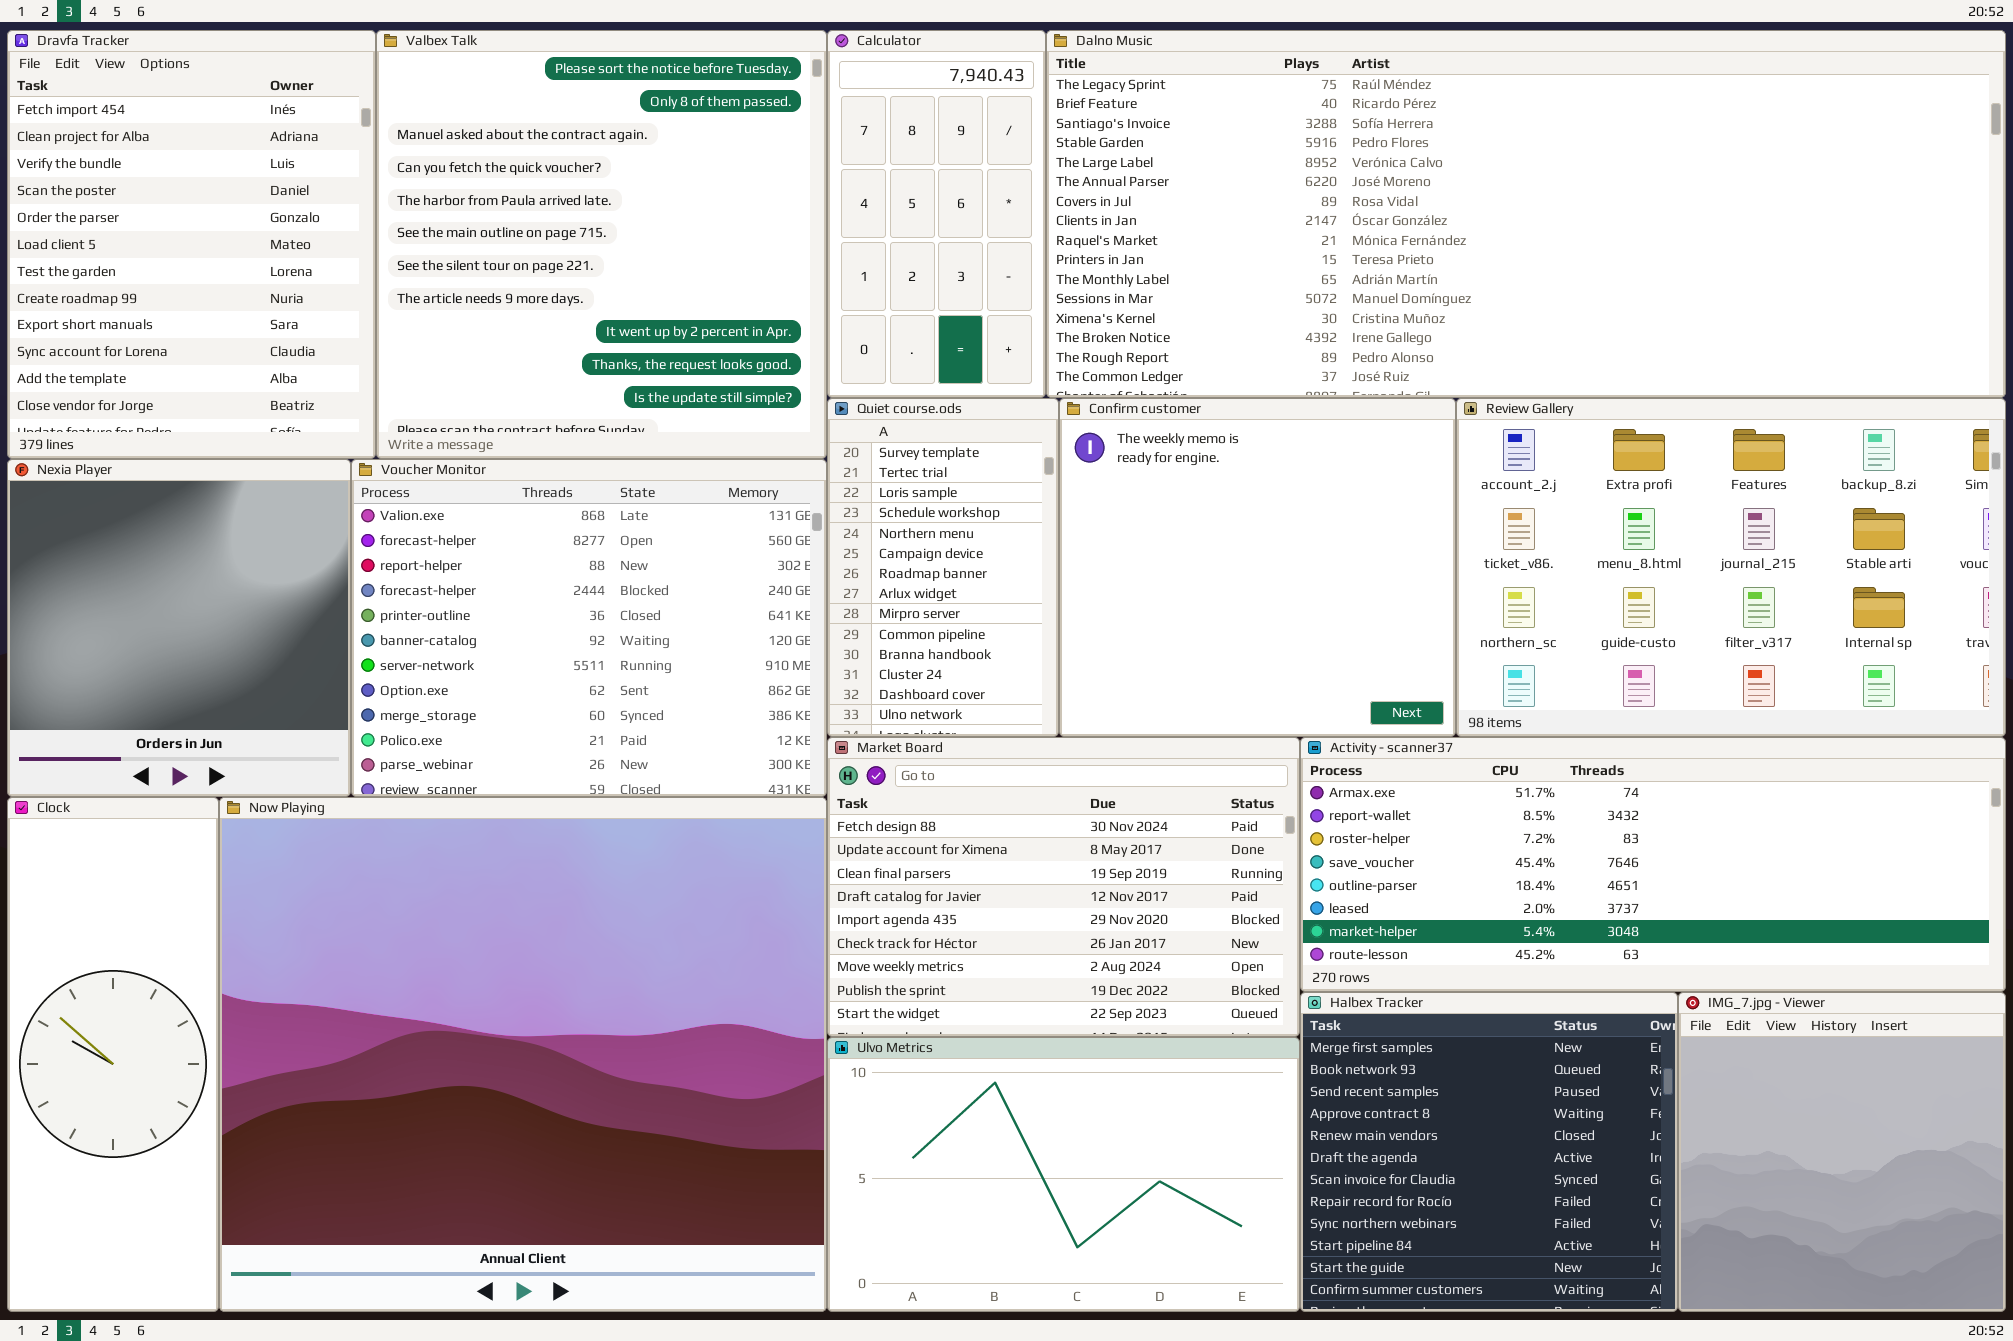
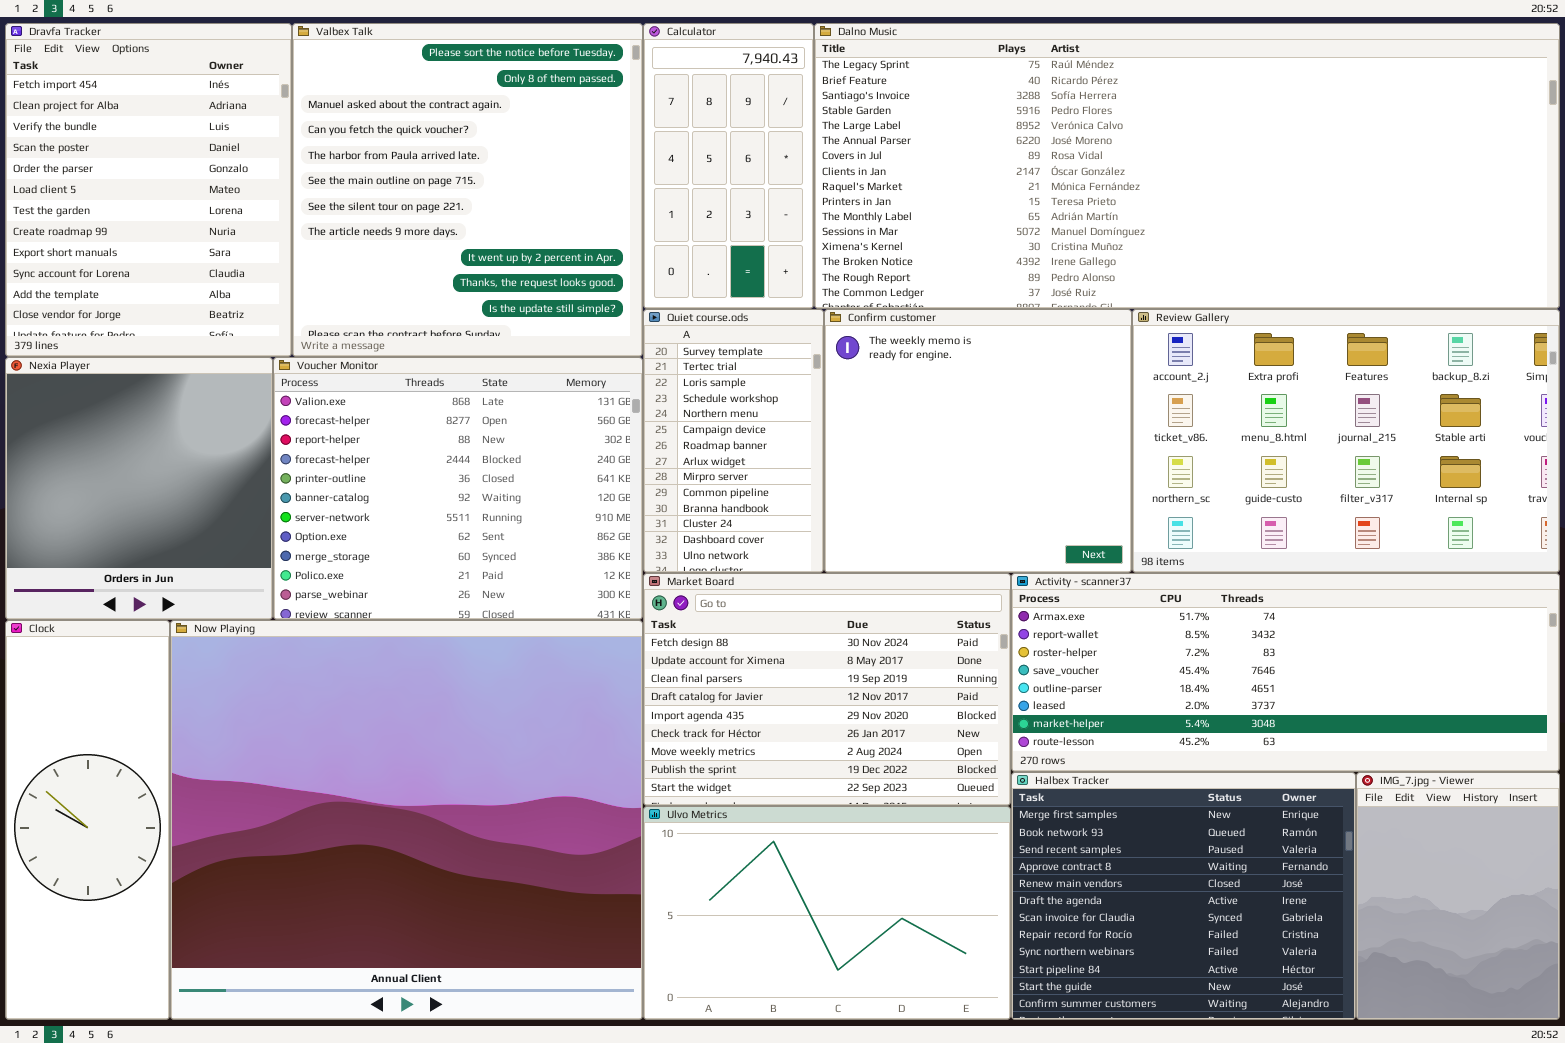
Halbex Tracker: [1300,992,1678,1312] -> [1011,772,1356,1020], resized
IMG_7.jpg - Viewer: [1678,992,2006,1312] -> [1356,772,1560,1020], resized

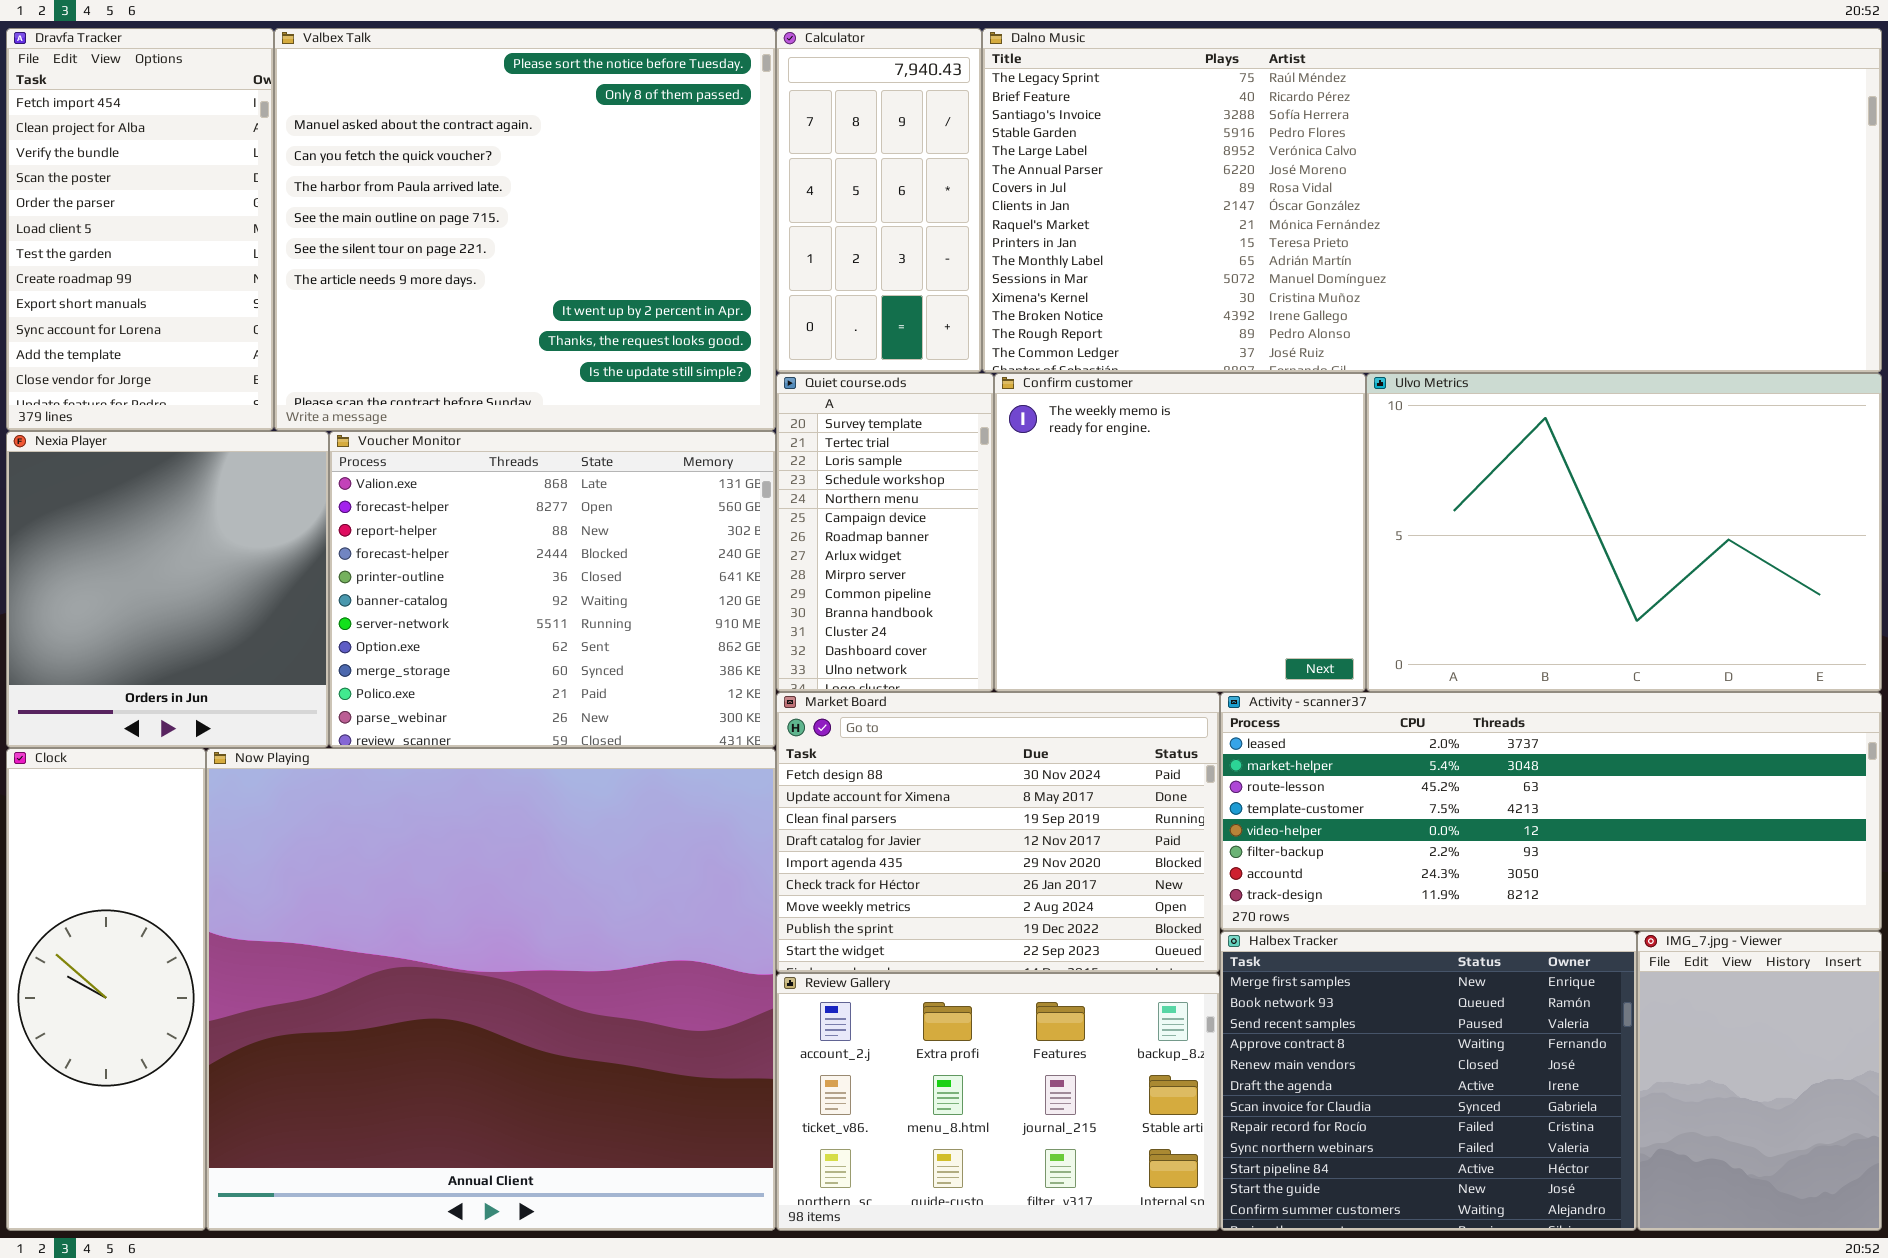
Dravfa Tracker: [5,23,292,357] -> [6,28,274,431], resized
Valbex Talk: [292,23,643,357] -> [274,28,776,431], resized
Review Gallery: [1132,309,1560,573] -> [776,973,1220,1231], moved, resized
Activity - scanner37: [1011,573,1560,772] -> [1220,692,1882,931], scrolled down 5 rows
Ulvo Metrics: [643,806,1011,1020] -> [1366,373,1882,692], moved, resized

